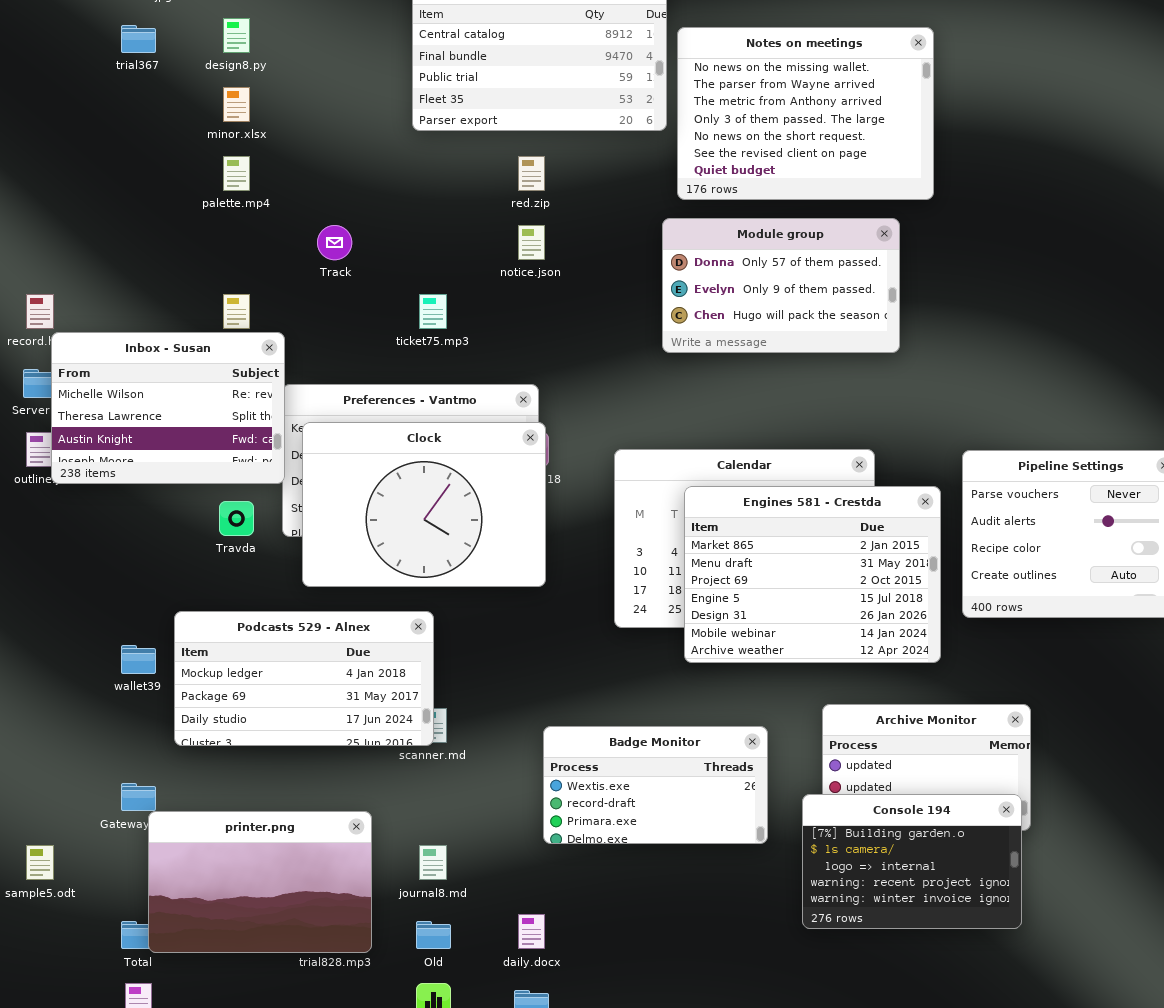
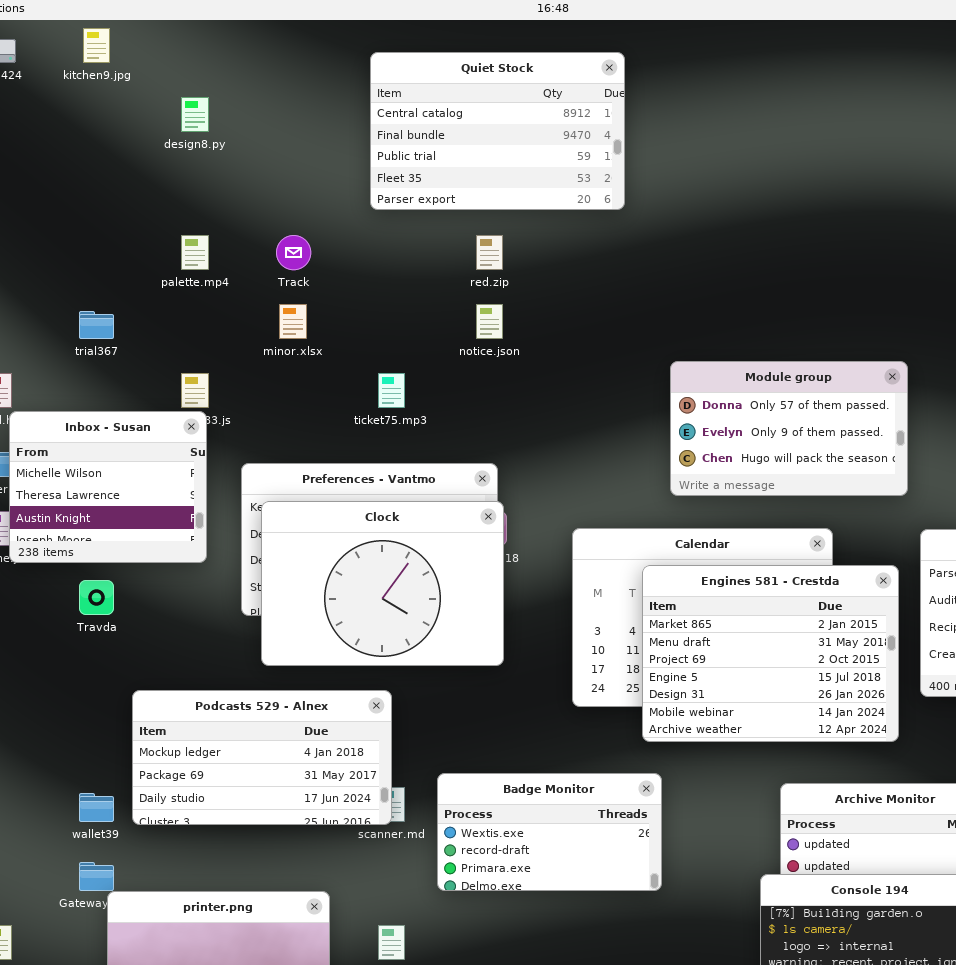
trial367: [121,25,156,53] -> [79,311,114,339], moved
Notes on meetings: [677,27,934,200] -> none, closed
minor.xlsx: [223,87,250,122] -> [279,304,307,339], moved
Module group: [662,218,900,353] -> [670,361,908,496], moved
Track: [317,225,352,260] -> [276,235,311,270], moved
Inbox - Susan: [51,332,285,484] -> [9,411,207,563], resized
Travda: [219,501,254,536] -> [79,580,114,615], moved
wallet39: [121,645,156,674] -> [79,793,114,822], moved
Badge Monitor: [543,726,768,844] -> [437,773,662,891], moved

